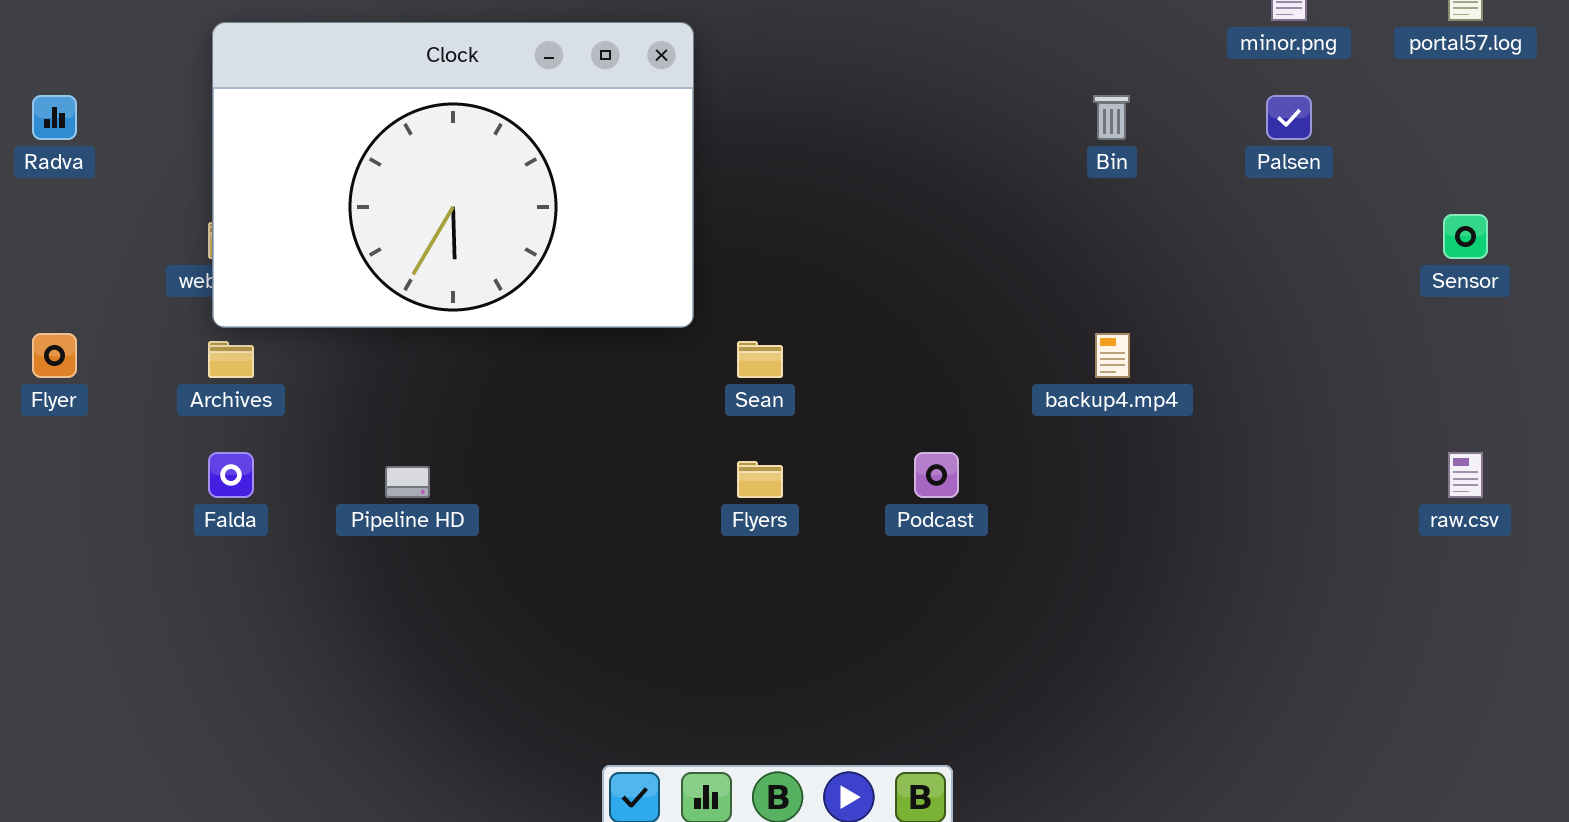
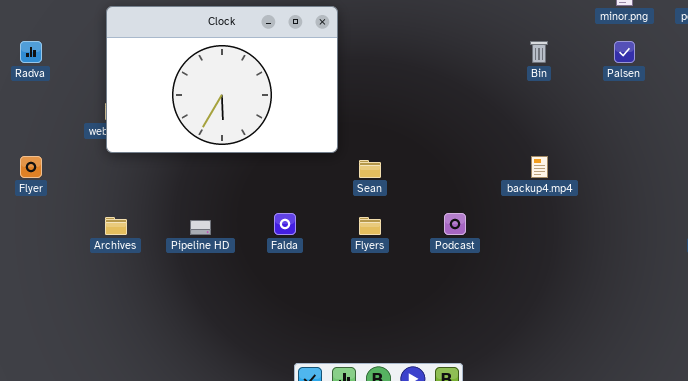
Archives: [208,341,254,378] -> [105,217,127,235], moved
Falda: [208,452,254,498] -> [274,213,296,235], moved

